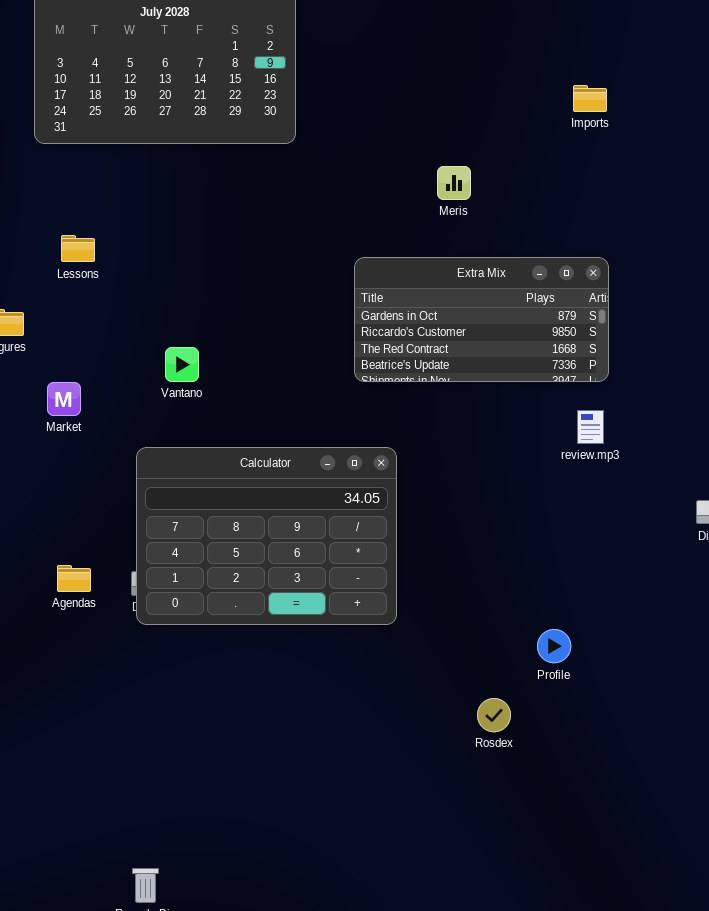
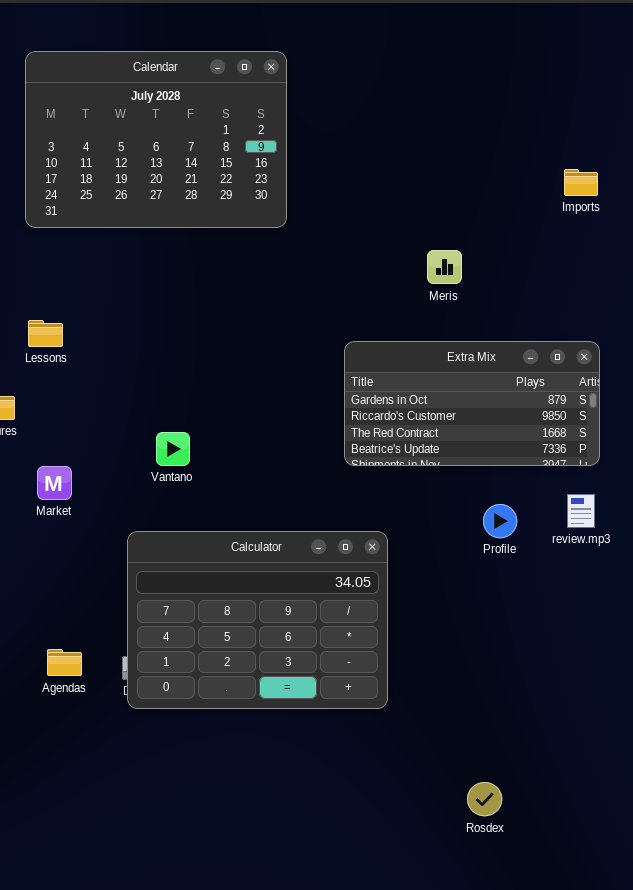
Lessons: [61,235,95,262] -> [28,320,63,347], moved
Profile: [537,629,571,663] -> [483,504,517,538], moved

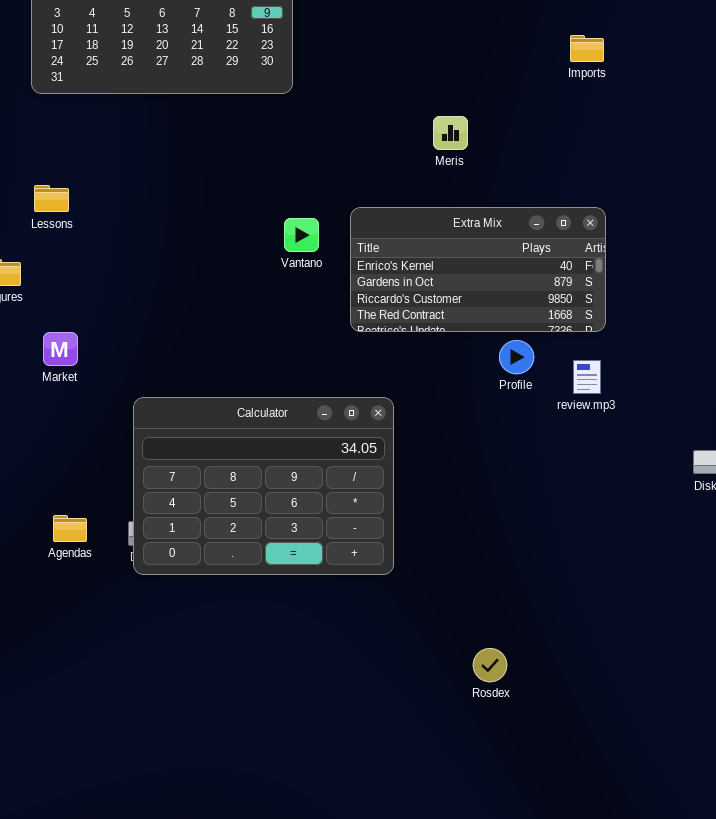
Extra Mix: [344,341,600,466] -> [350,207,606,332], scrolled up 1 row
Vantano: [156,432,190,466] -> [284,218,319,252], moved
Profile: [483,504,517,538] -> [499,340,534,374], moved

